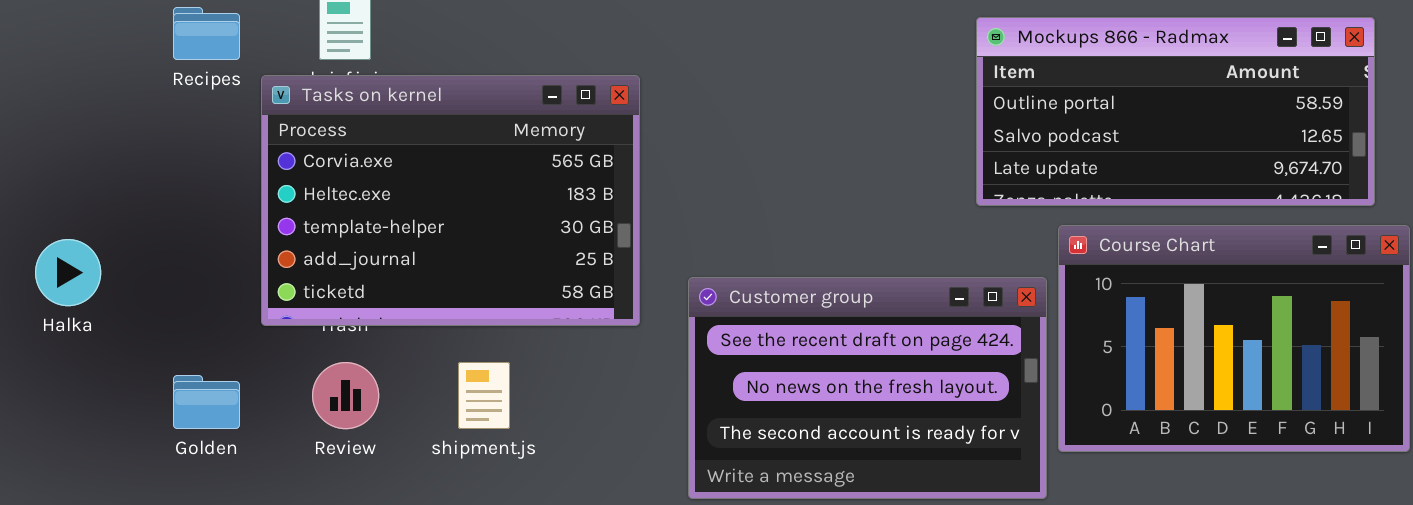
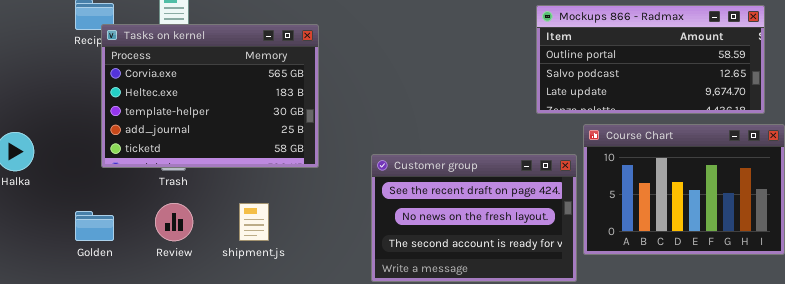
Tasks on kernel: [261,75,640,326] -> [101,24,319,168], moved

